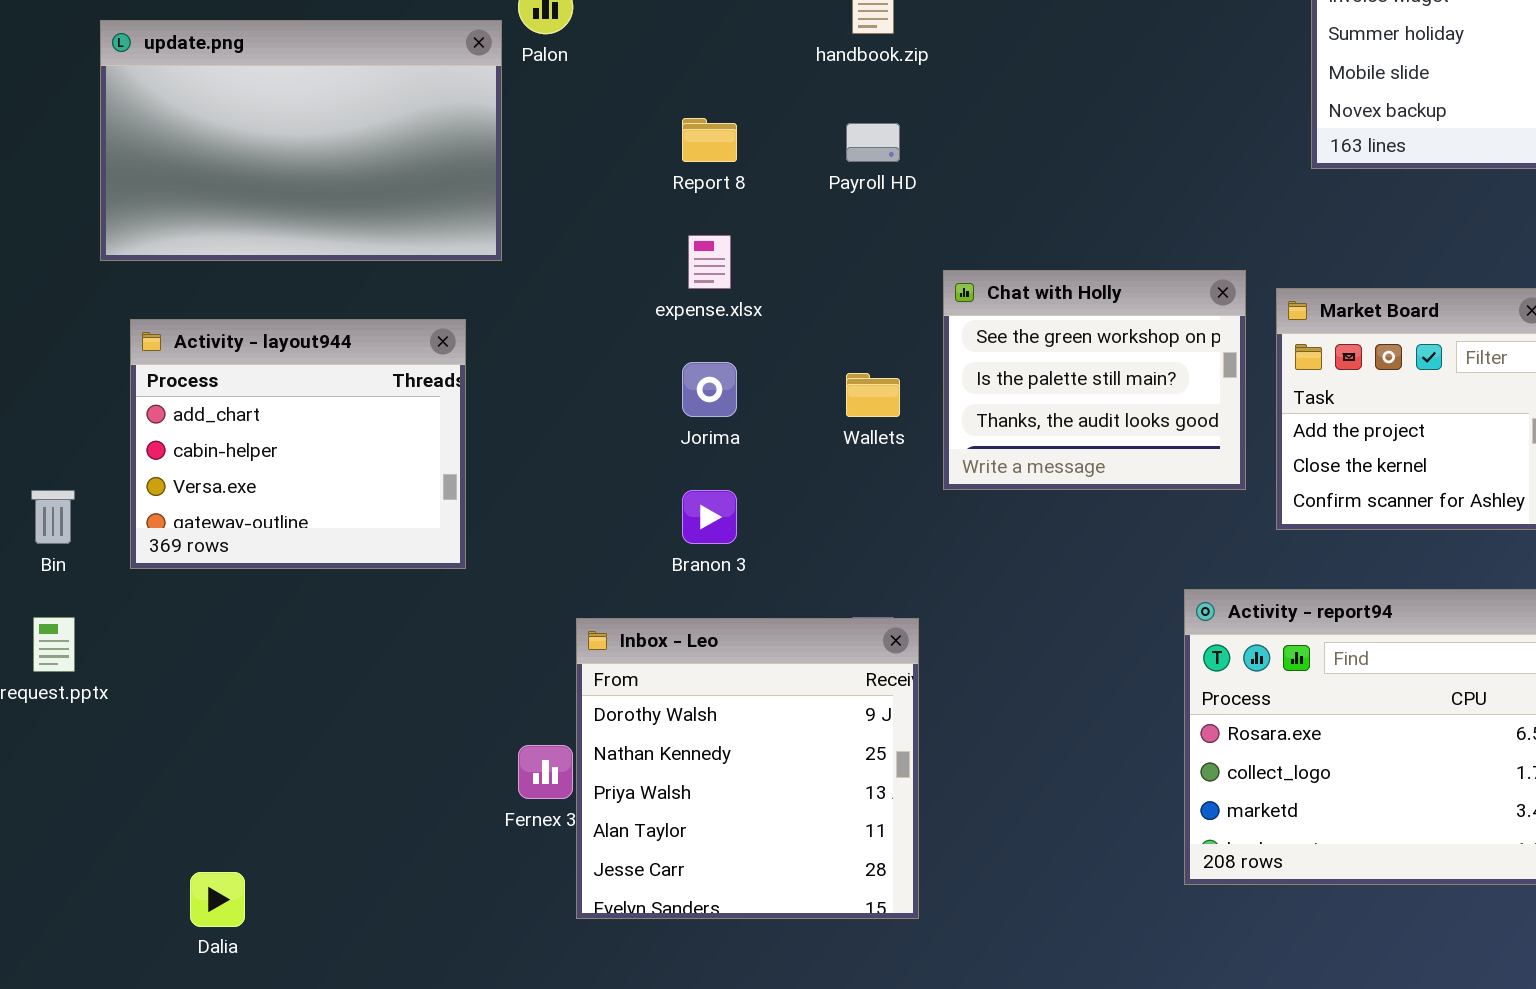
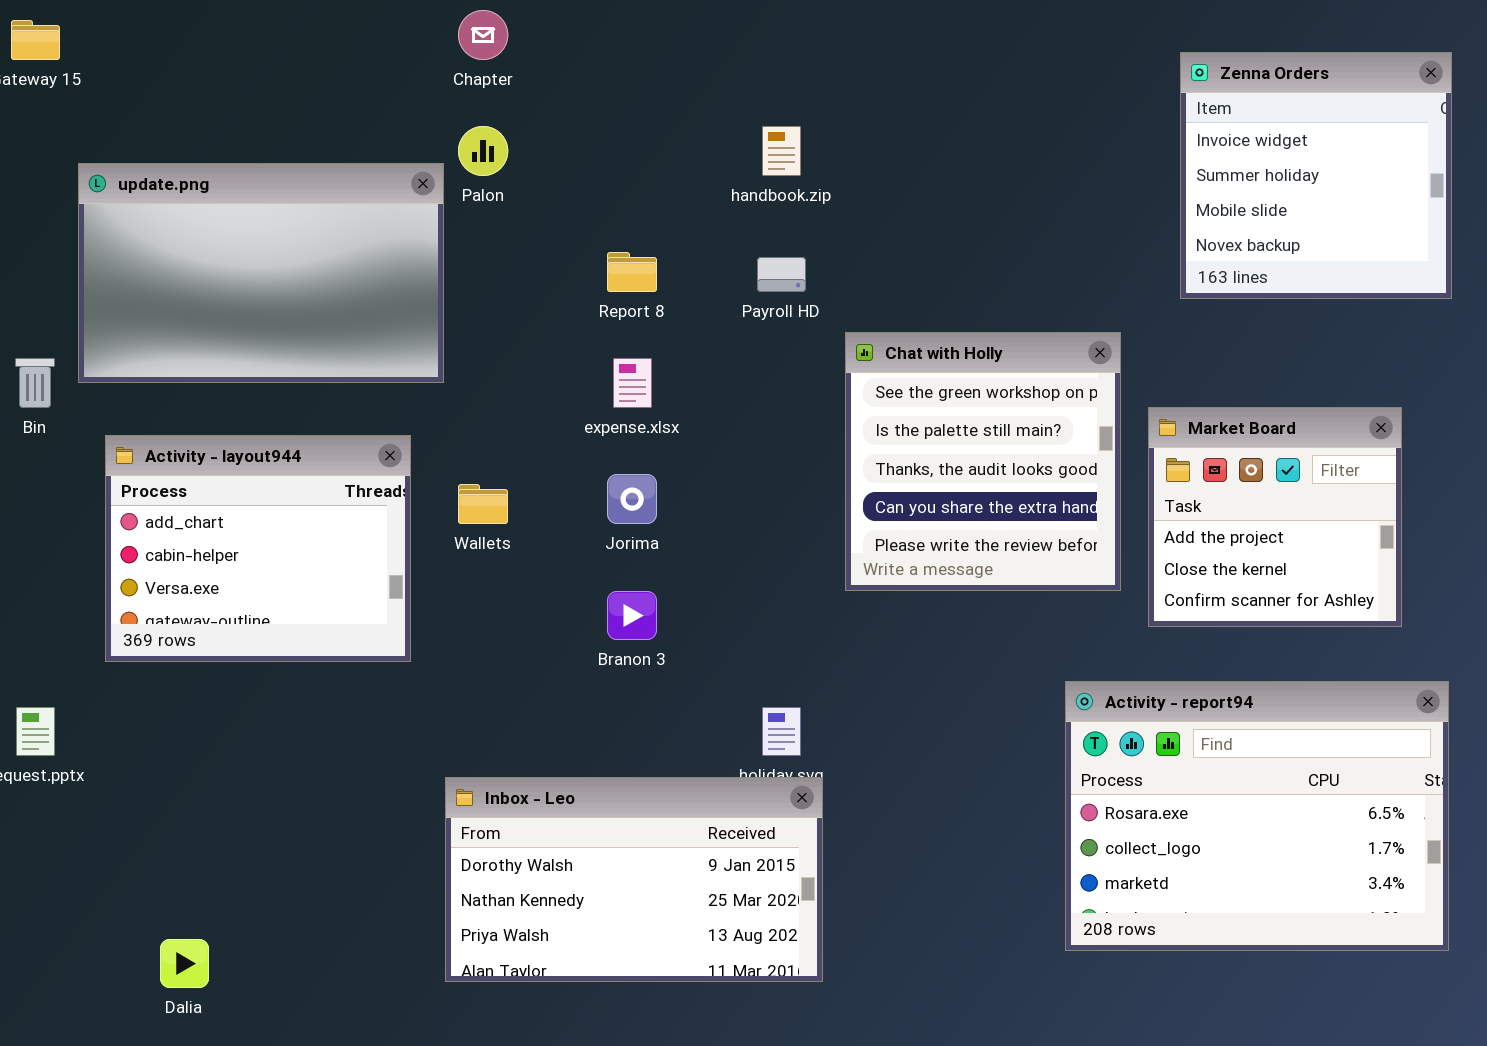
Chat with Holly: [943,270,1246,490] -> [845,332,1121,591], resized
Wallets: [846,373,900,417] -> [458,484,508,524], moved
Bin: [31,490,75,544] -> [15,358,55,408], moved
Inbox - Leo: [576,618,919,919] -> [445,777,823,982], resized

